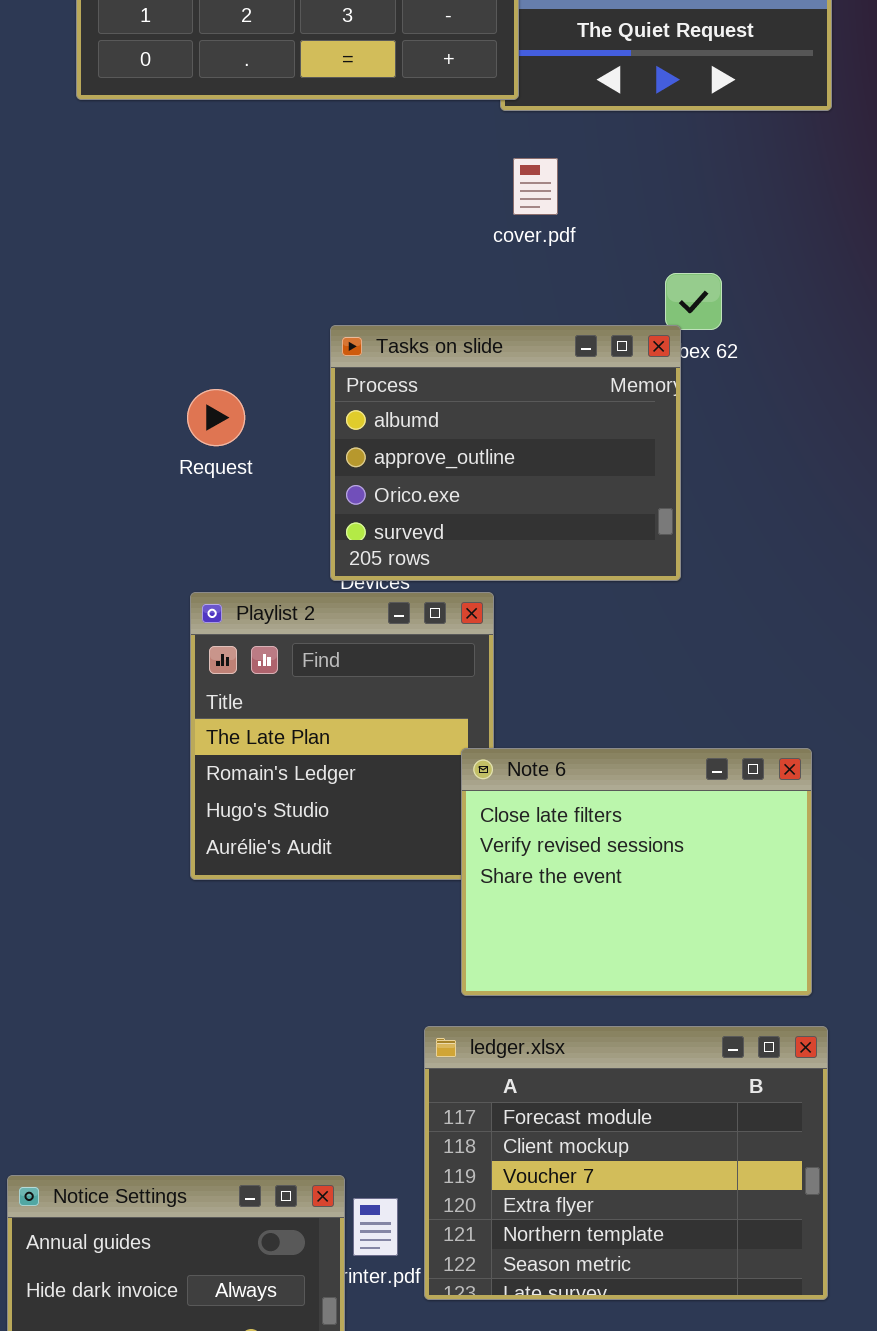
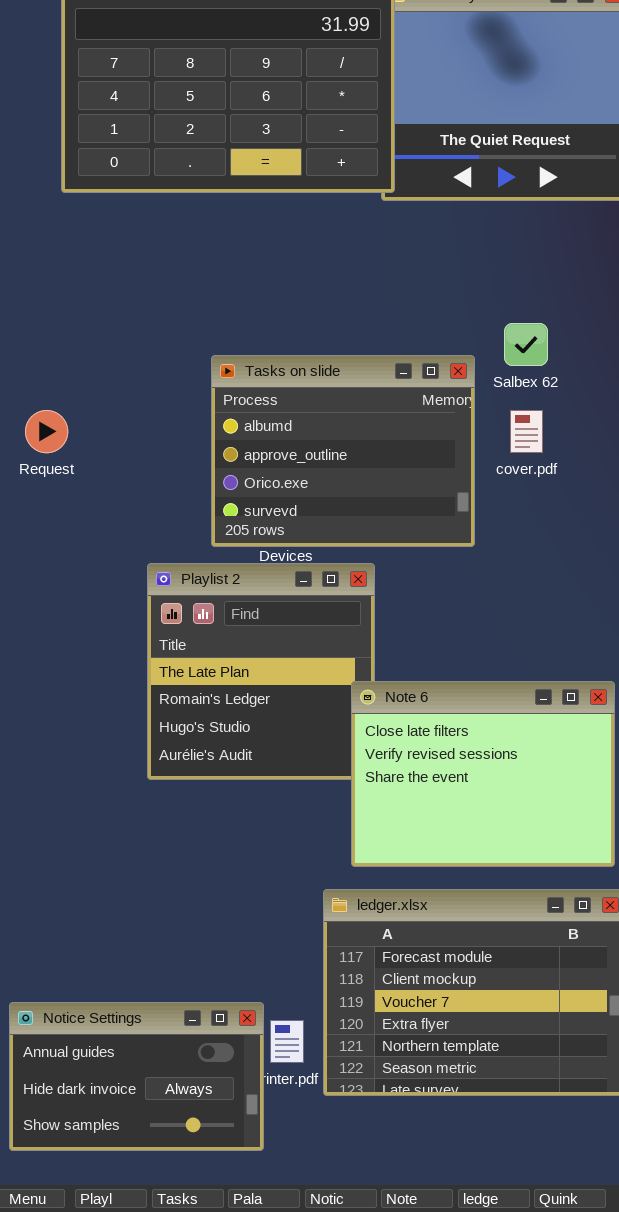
cover.pdf: [513,158,558,215] -> [510,410,543,453], moved
Tasks on slide: [330,325,681,581] -> [211,355,475,547], moved
Request: [187,389,245,446] -> [25,410,68,453], moved

